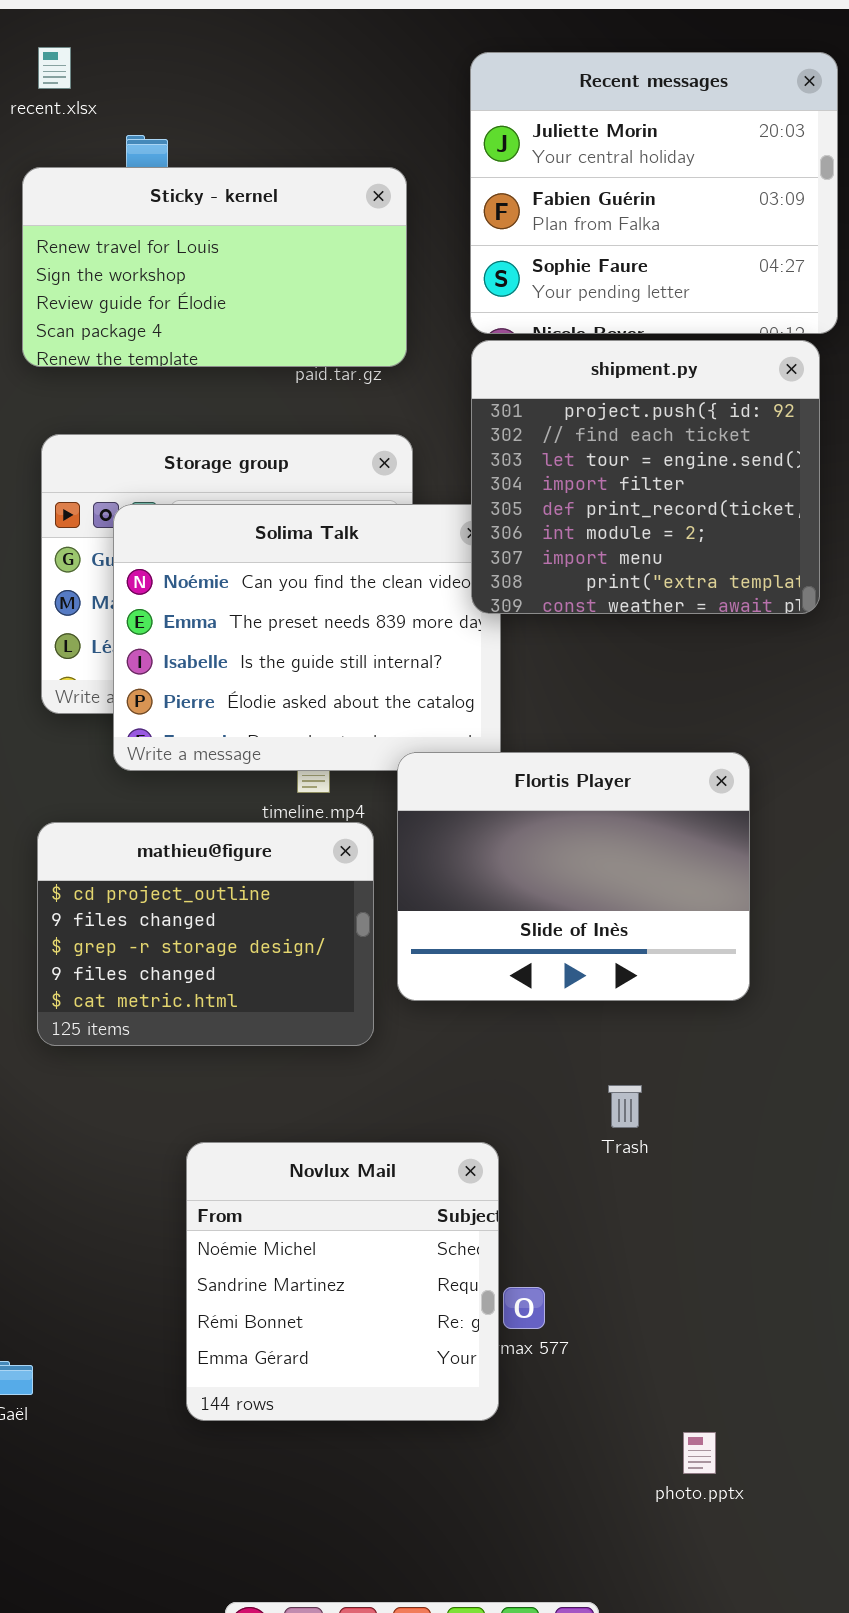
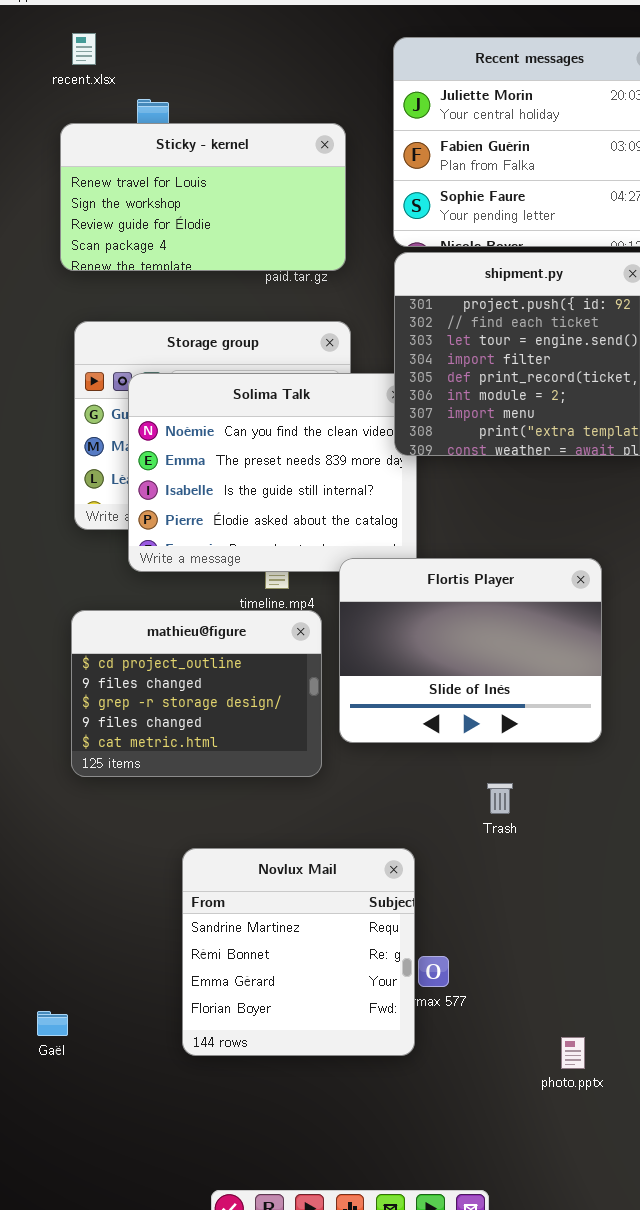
Trash: [608,1085,642,1128] -> [487,783,513,814], moved
Novlux Mail: [186,1142,499,1421] -> [182,848,415,1056], scrolled down 1 row
photo.pptx: [683,1432,716,1474] -> [561,1037,585,1069], moved

